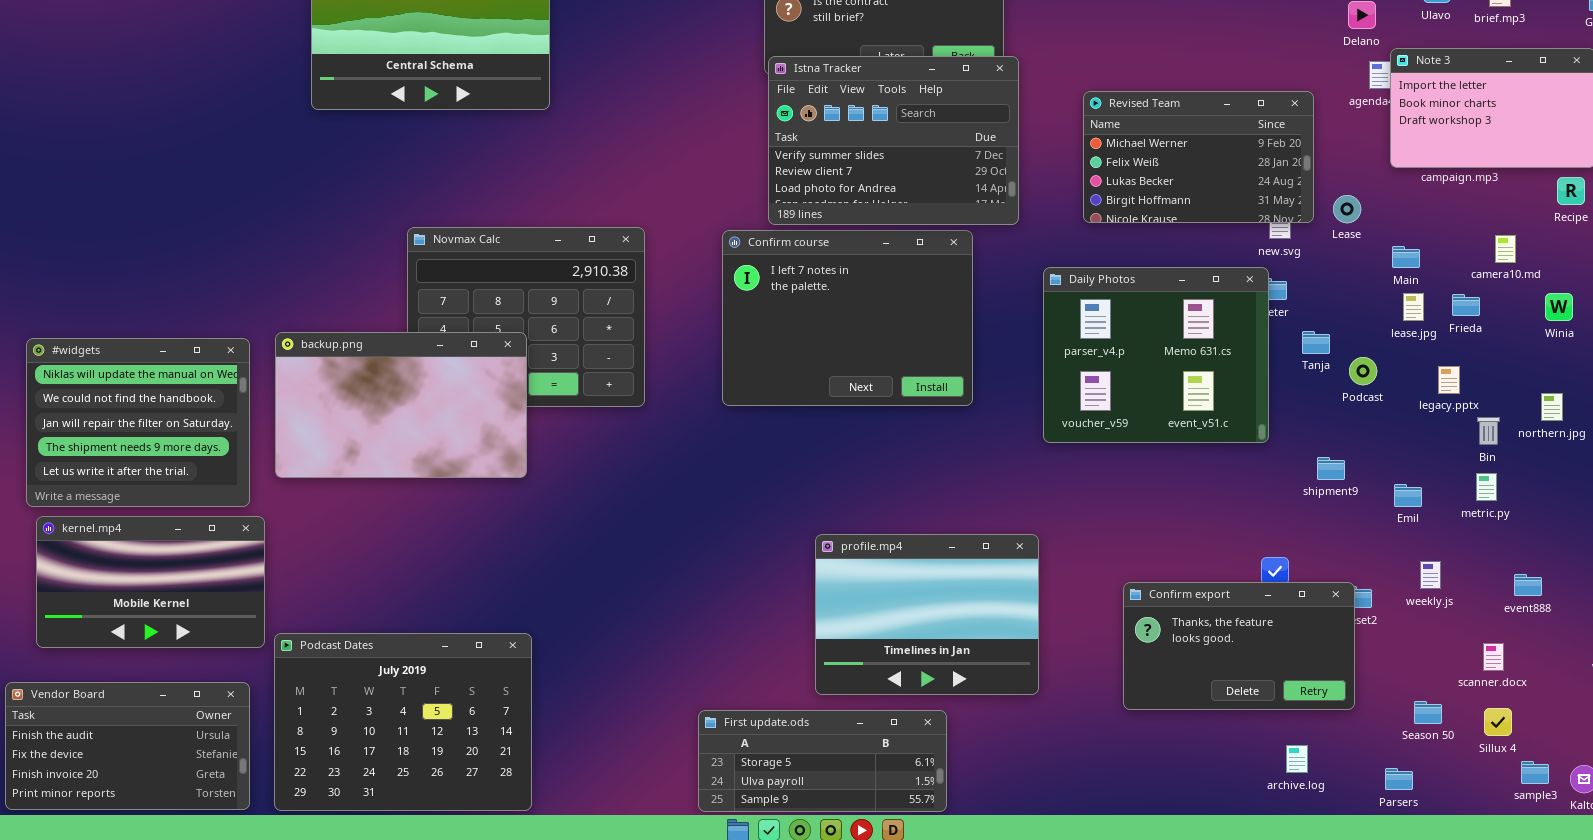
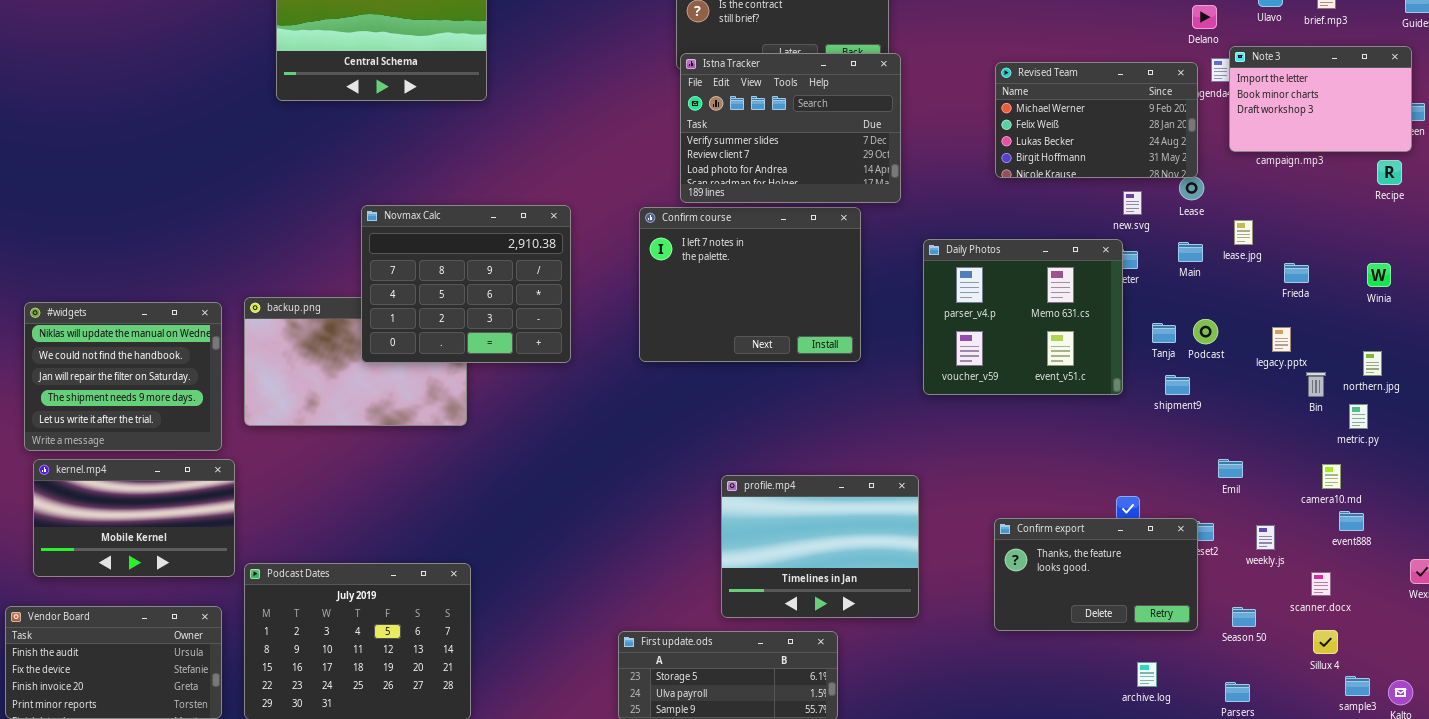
Revised Team: [1083,91,1314,223] -> [995,62,1198,178], moved
Novmax Calc: [407,227,645,407] -> [361,205,571,363], raised
camera10.md: [1495,235,1516,263] -> [1322,464,1341,489], moved
Main: [1392,246,1420,268] -> [1178,242,1203,262], moved
lease.jpg: [1403,293,1424,321] -> [1234,220,1253,245], moved
Tanja: [1302,331,1330,354] -> [1152,323,1176,343], moved
shipment9: [1317,457,1345,480] -> [1165,375,1190,395], moved
metric.py: [1476,473,1497,501] -> [1349,404,1368,429], moved
Emil: [1394,484,1422,507] -> [1218,459,1243,478], moved
weekly.js: [1420,561,1441,589] -> [1256,525,1275,550], moved
Season 50: [1414,701,1442,724] -> [1232,607,1256,627], moved

